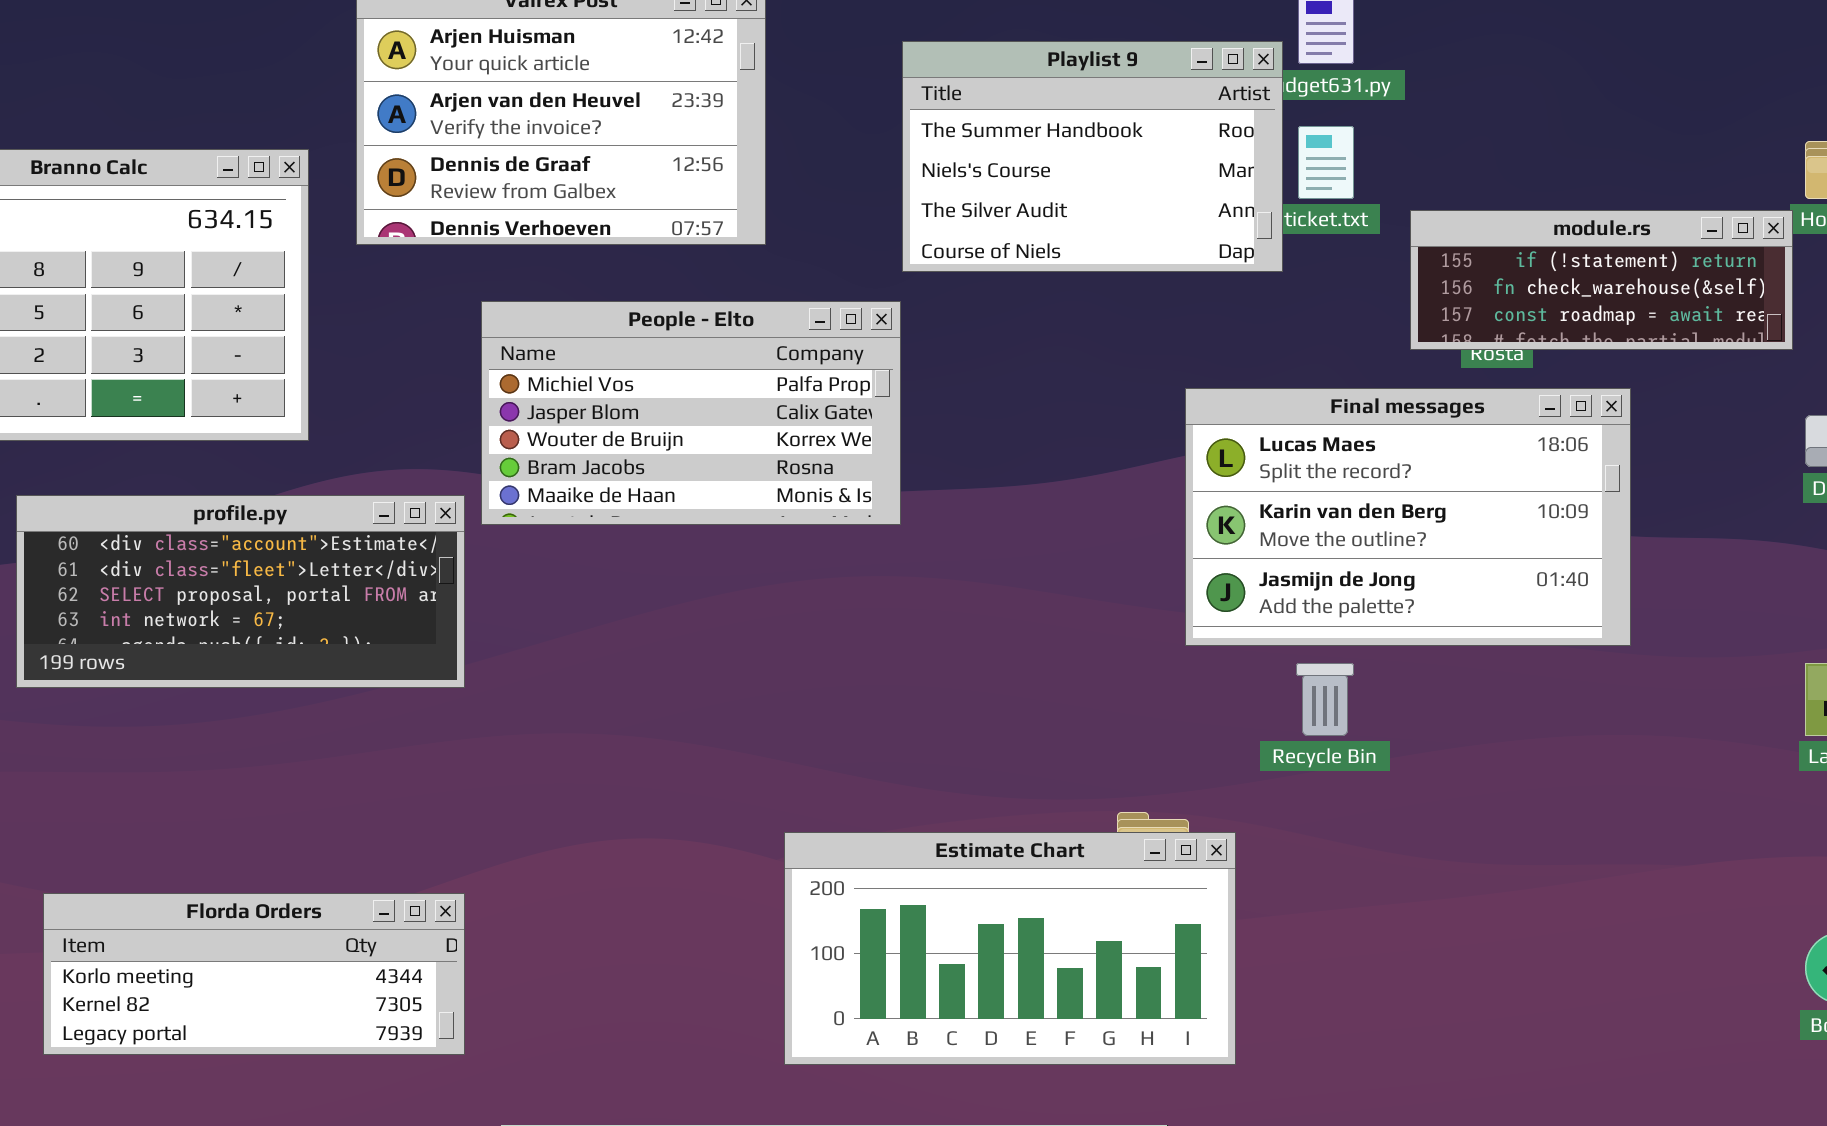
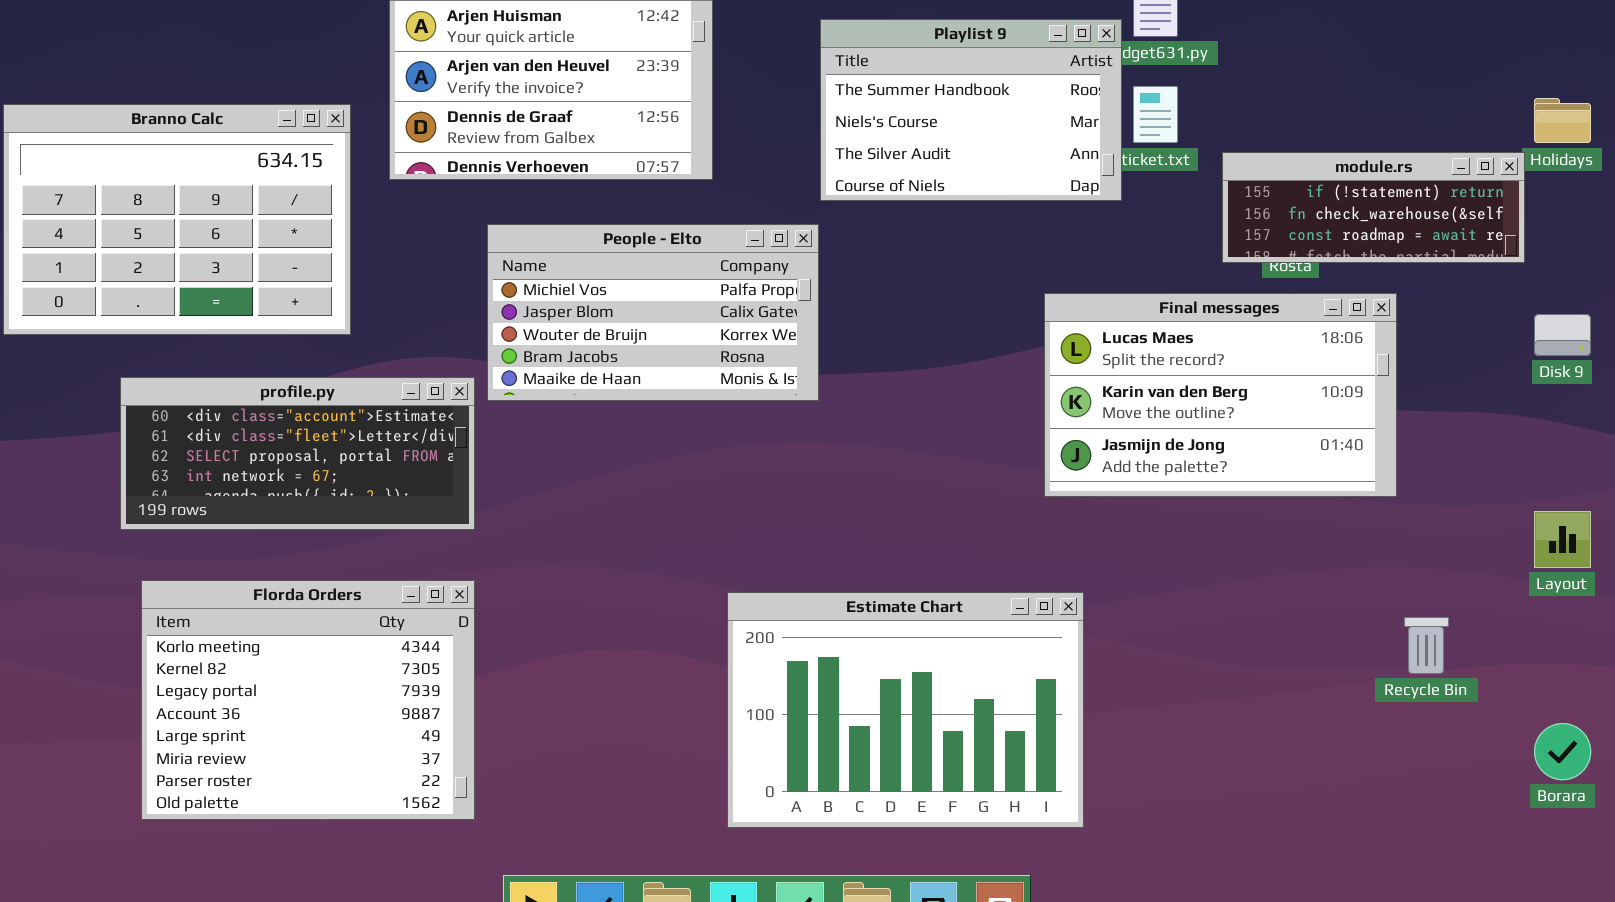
Recycle Bin: [1296,663,1354,736] -> [1404,617,1449,674], moved
Estimate Chart: [784,832,1236,1065] -> [727,592,1084,828], resized
Florda Orders: [43,893,465,1055] -> [141,580,475,820], resized

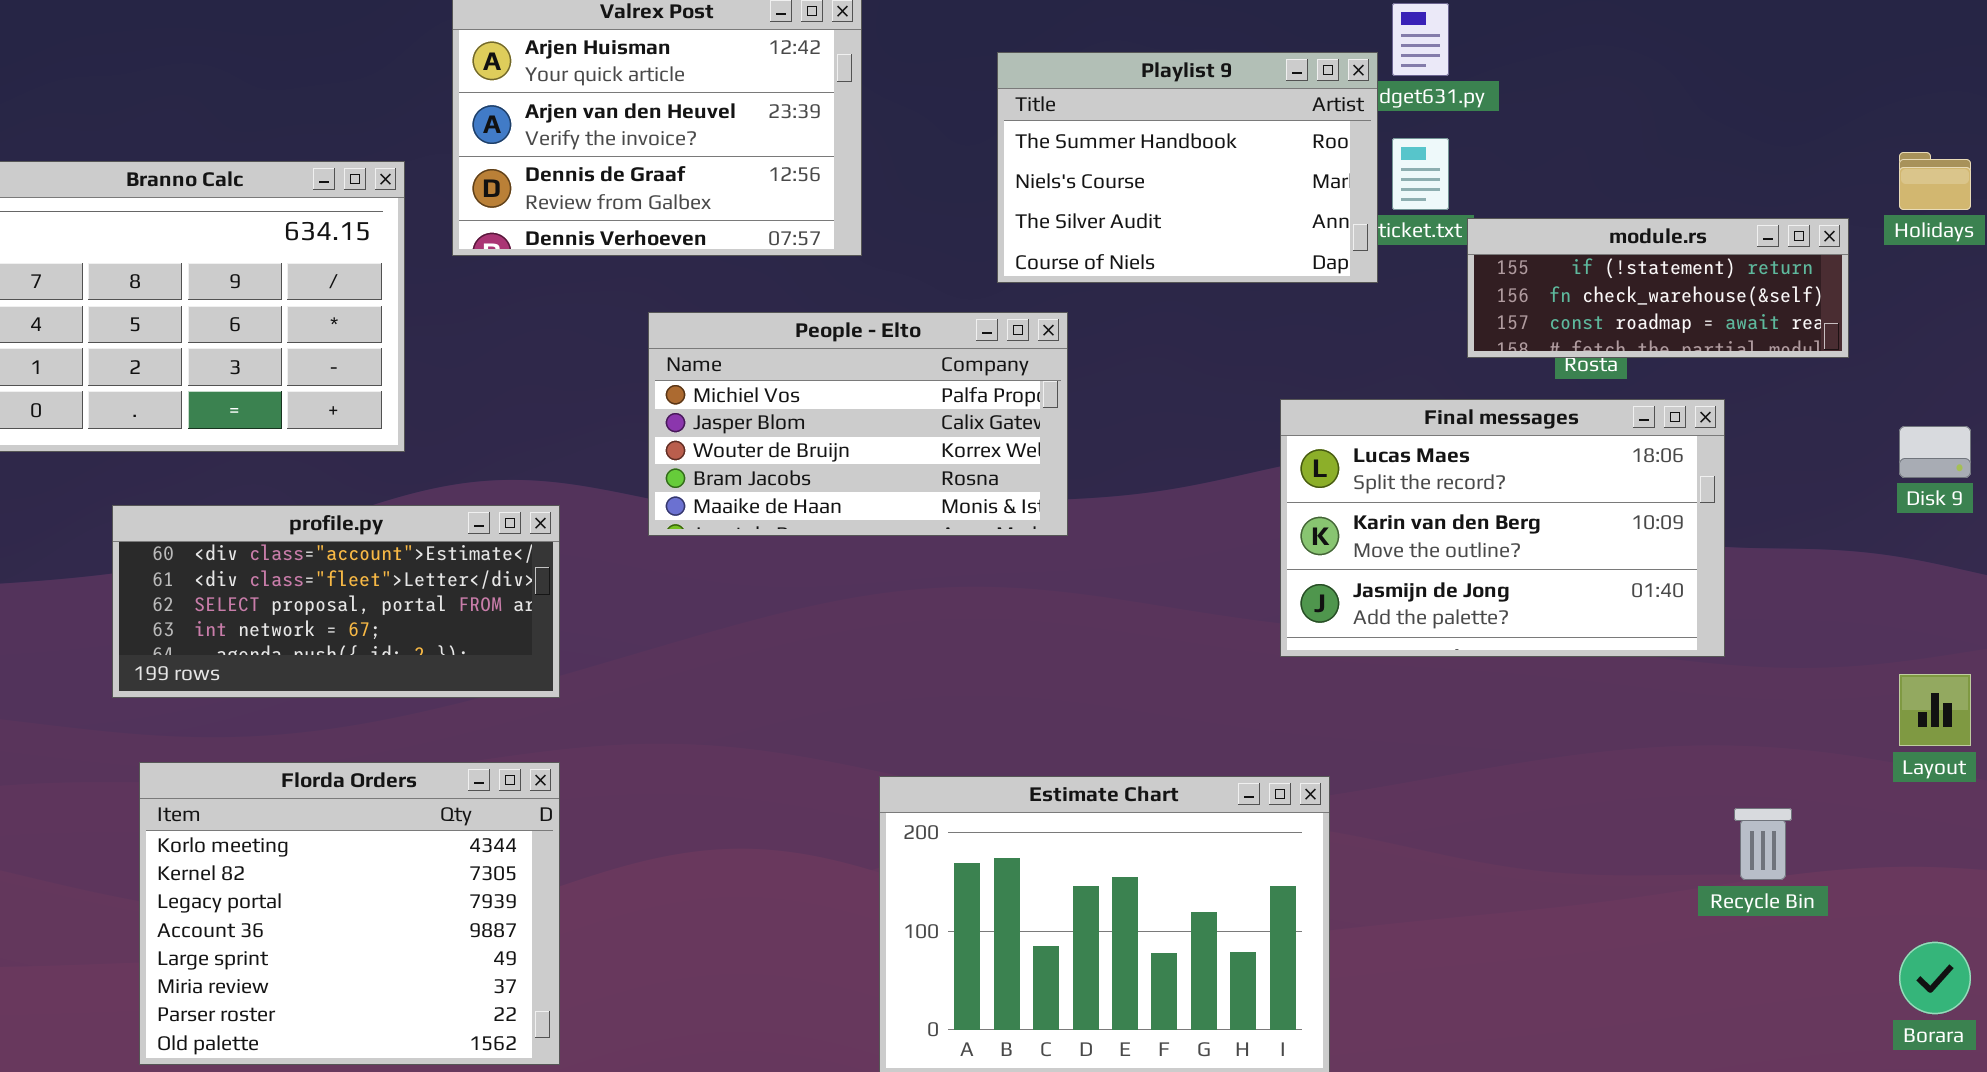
module.rs: [1222,152,1525,263] -> [1467,218,1849,358], moved
People - Elto: [487,224,819,401] -> [648,312,1068,536], moved

